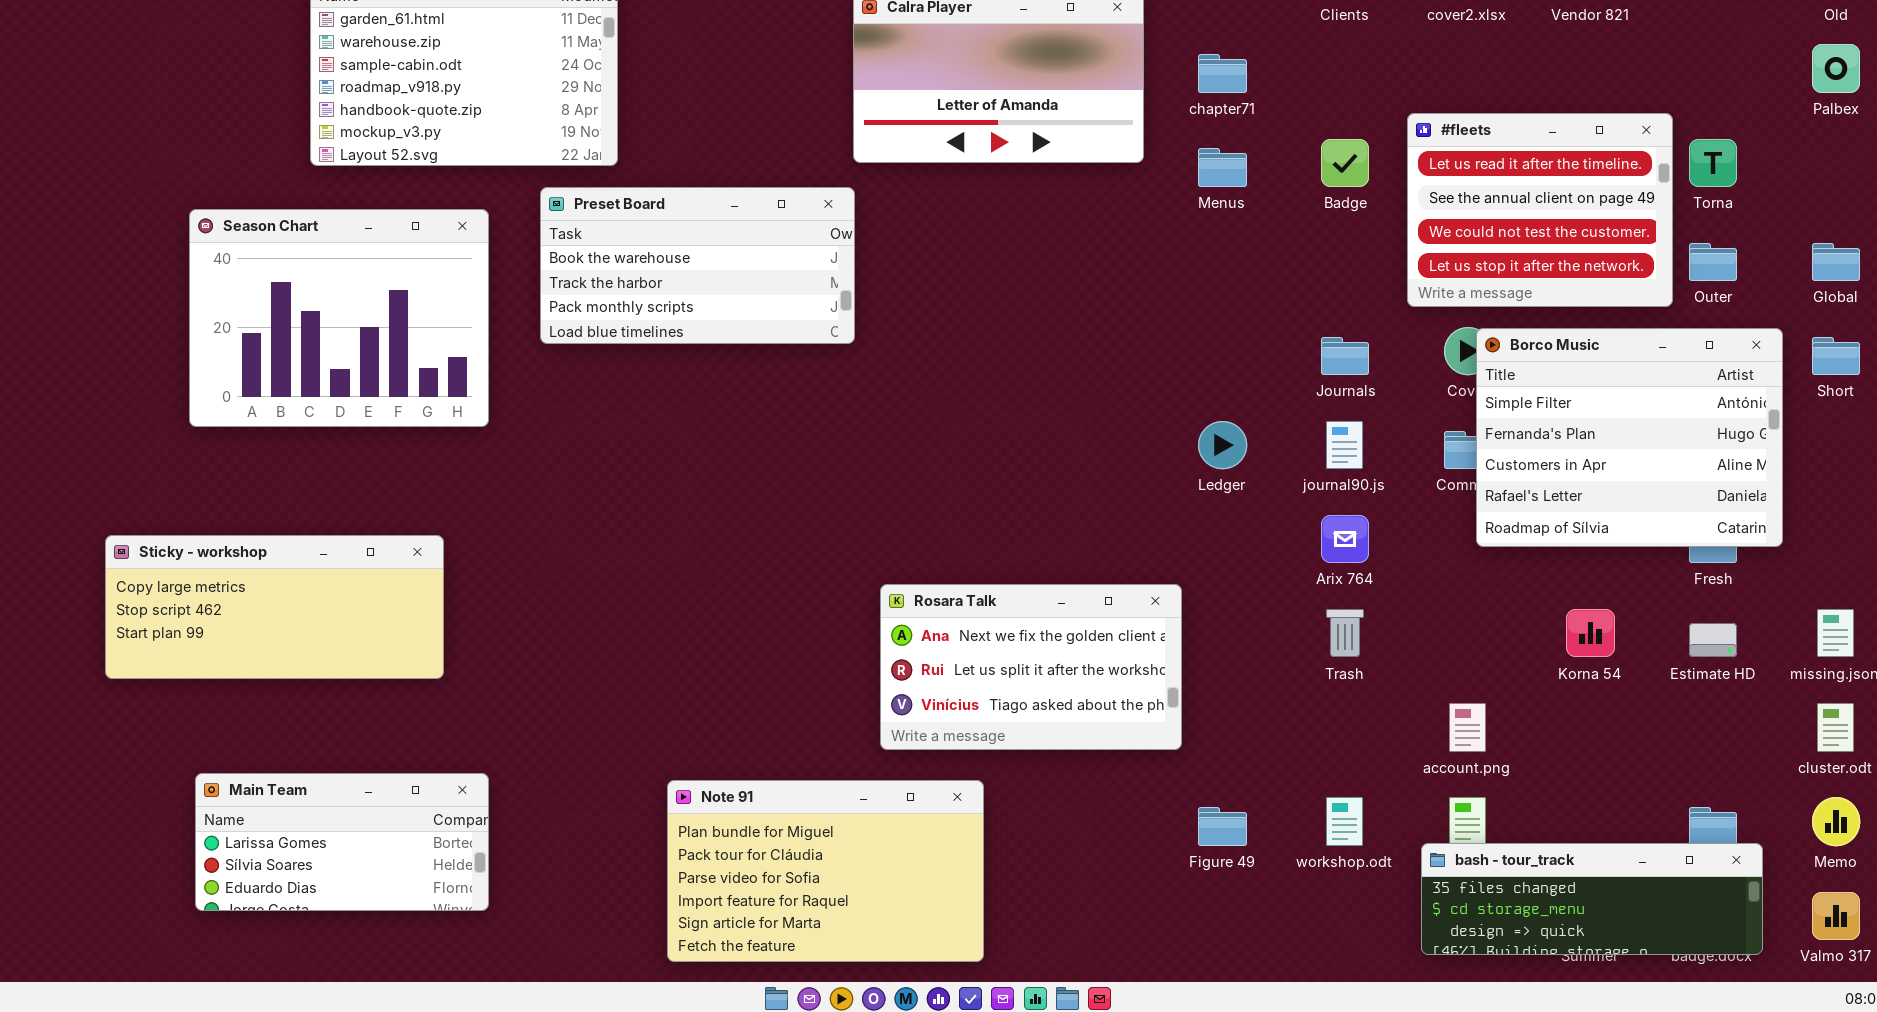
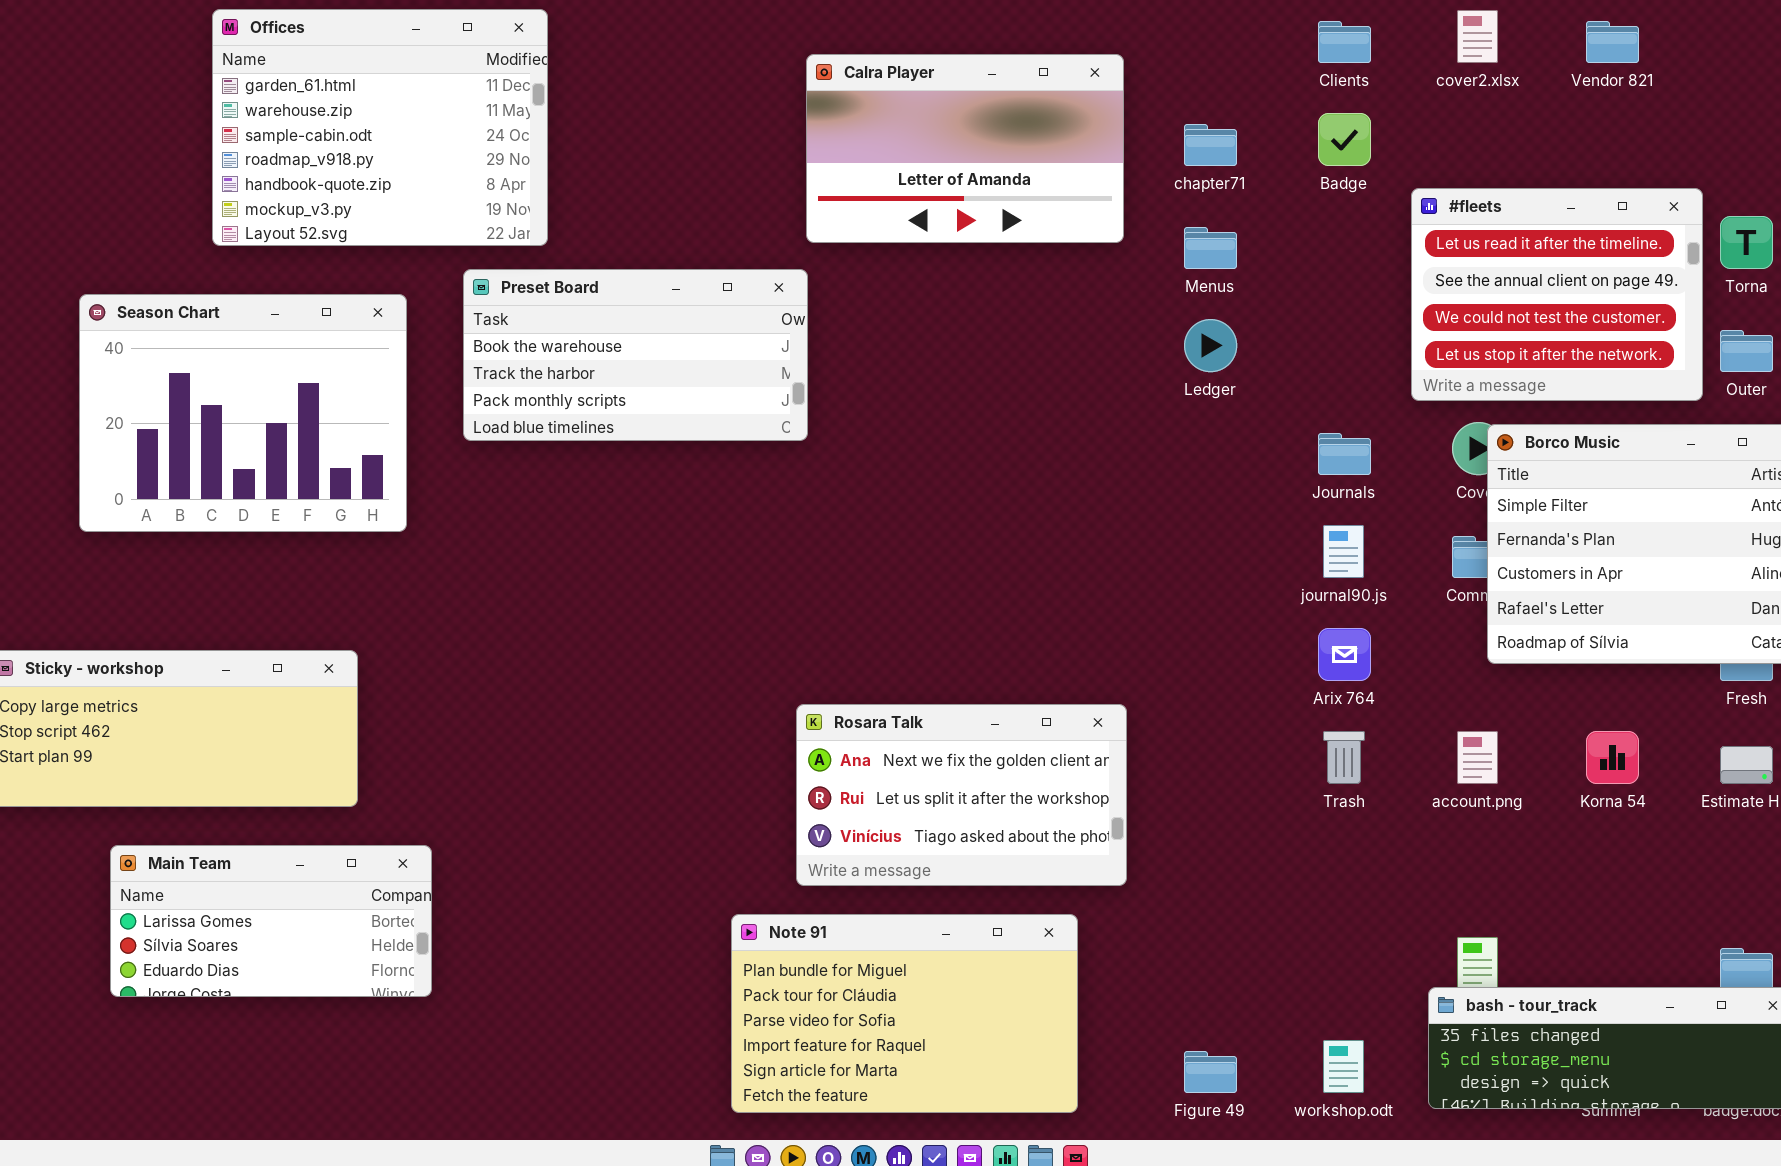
Badge: [1321,139,1369,187] -> [1318,113,1371,166], moved
Ledger: [1198,421,1247,469] -> [1184,319,1237,372], moved
Rosara Talk: [880,584,1182,750] -> [796,704,1127,886], moved
account.png: [1449,703,1486,752] -> [1457,731,1498,784], moved
Main Team: [195,773,489,911] -> [110,845,432,997], moved
Note 91: [667,780,984,962] -> [731,914,1078,1113], moved
workshop.odt: [1326,797,1363,846] -> [1323,1040,1364,1093], moved
Figure 49: [1198,807,1247,846] -> [1184,1051,1237,1093], moved

